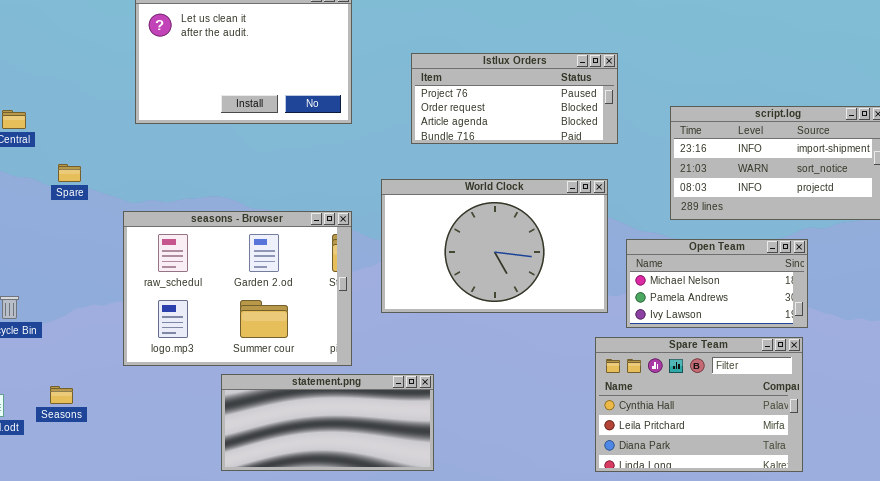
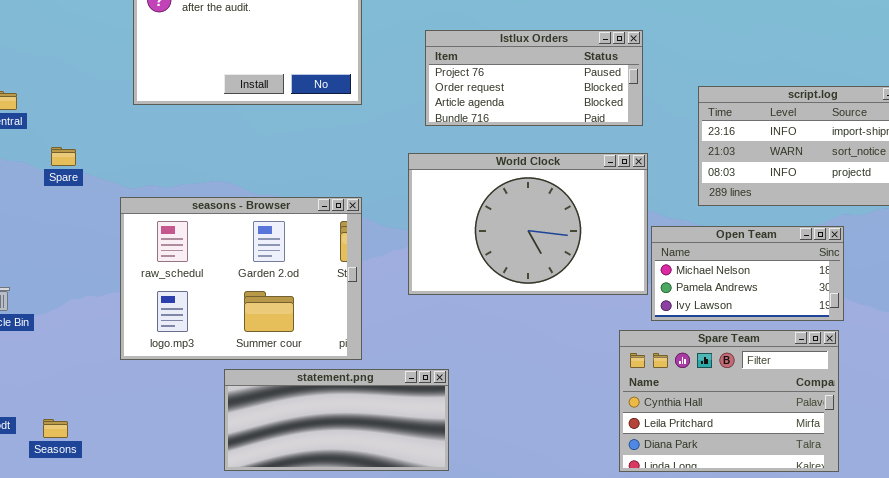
World Clock: [381,179,608,313] -> [408,153,648,295], moved
Seasons: [50,386,73,404] -> [43,419,68,438], moved

